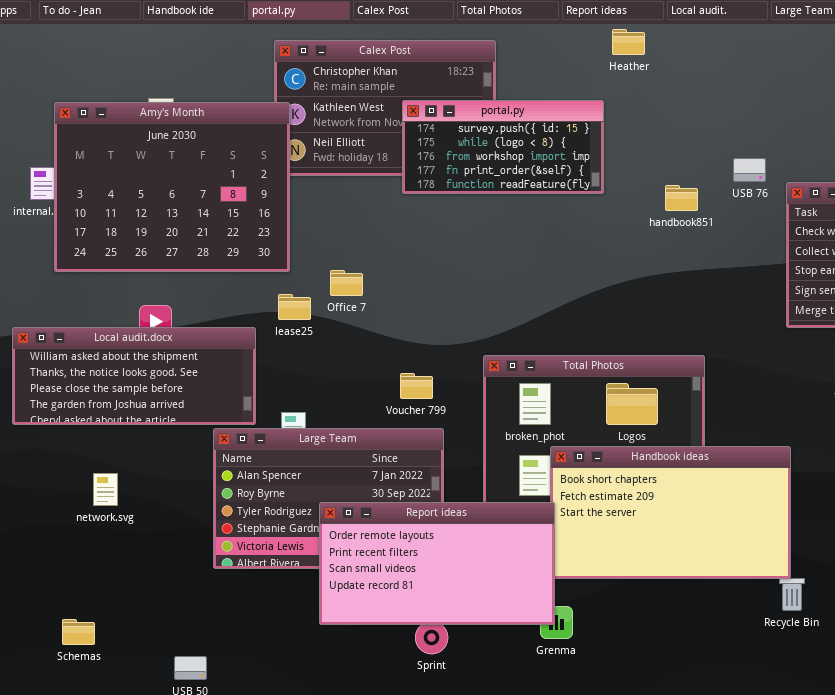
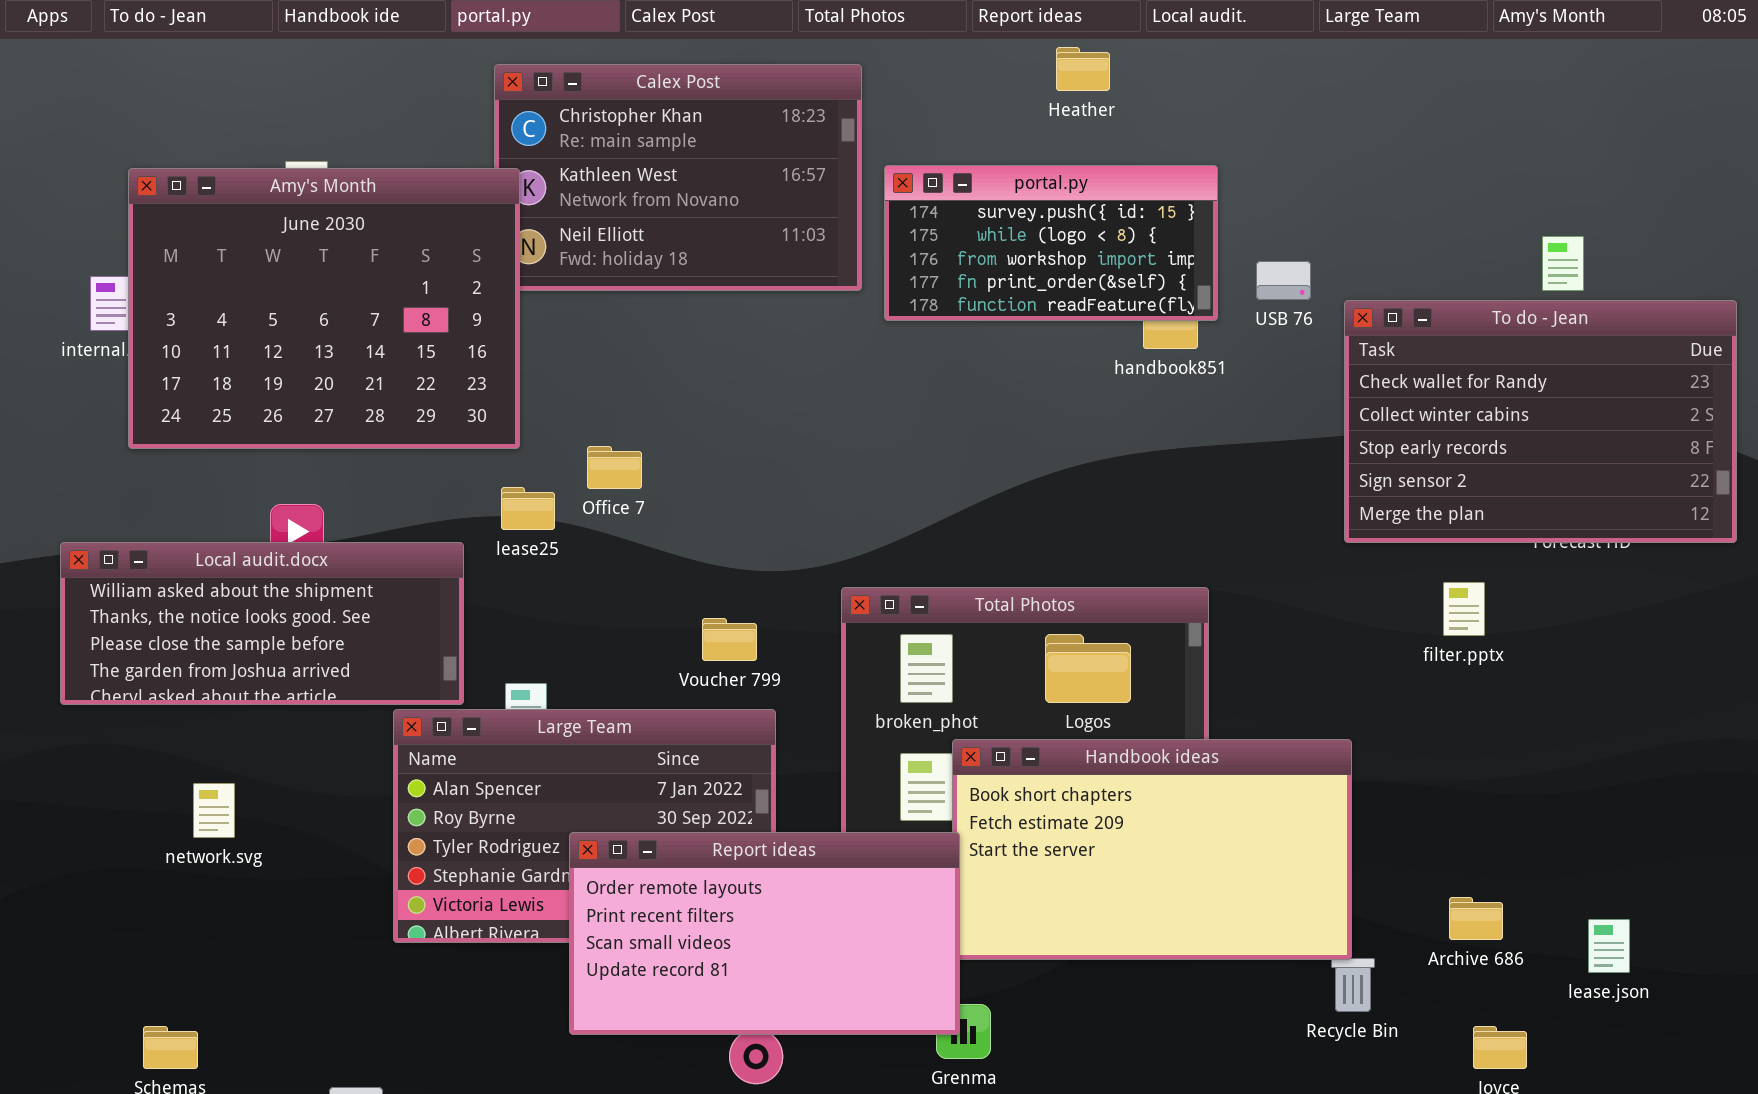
portal.py: [402,100,604,194] -> [884,165,1218,321], moved

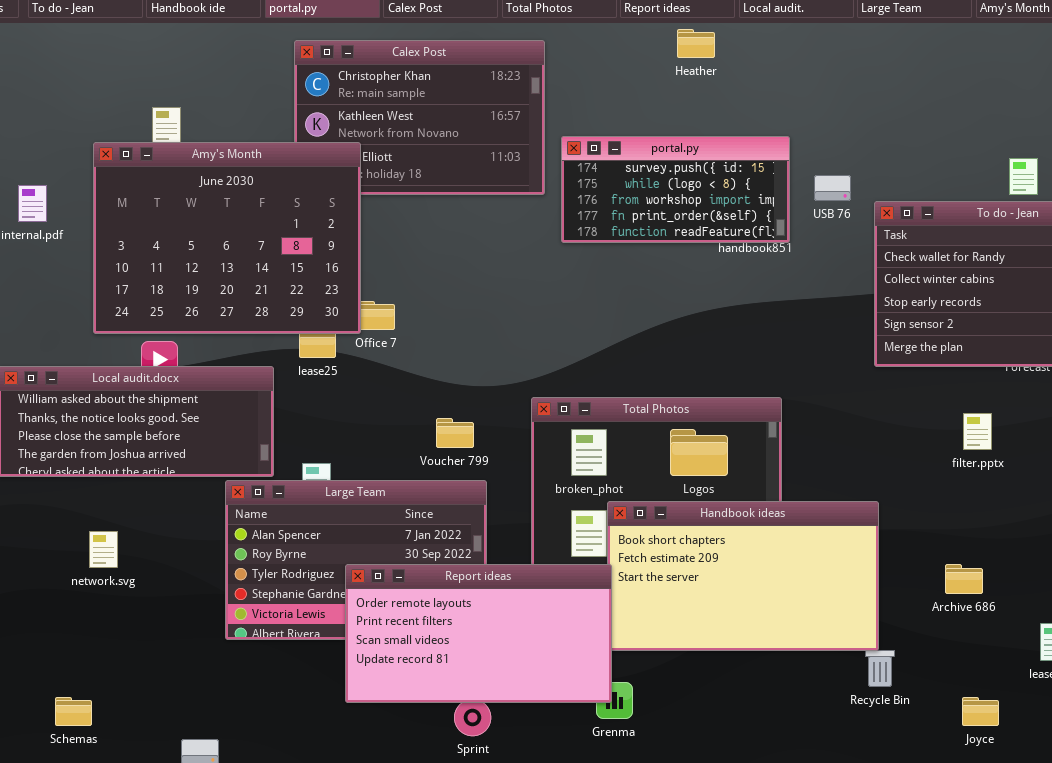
portal.py: [884,165,1218,321] -> [561,136,790,243], moved
Amy's Month: [128,168,520,449] -> [93,142,361,334], moved
filter.pptx: [1443,582,1485,636] -> [963,413,992,450], moved
Archive 686: [1449,897,1503,940] -> [945,564,983,594], moved

